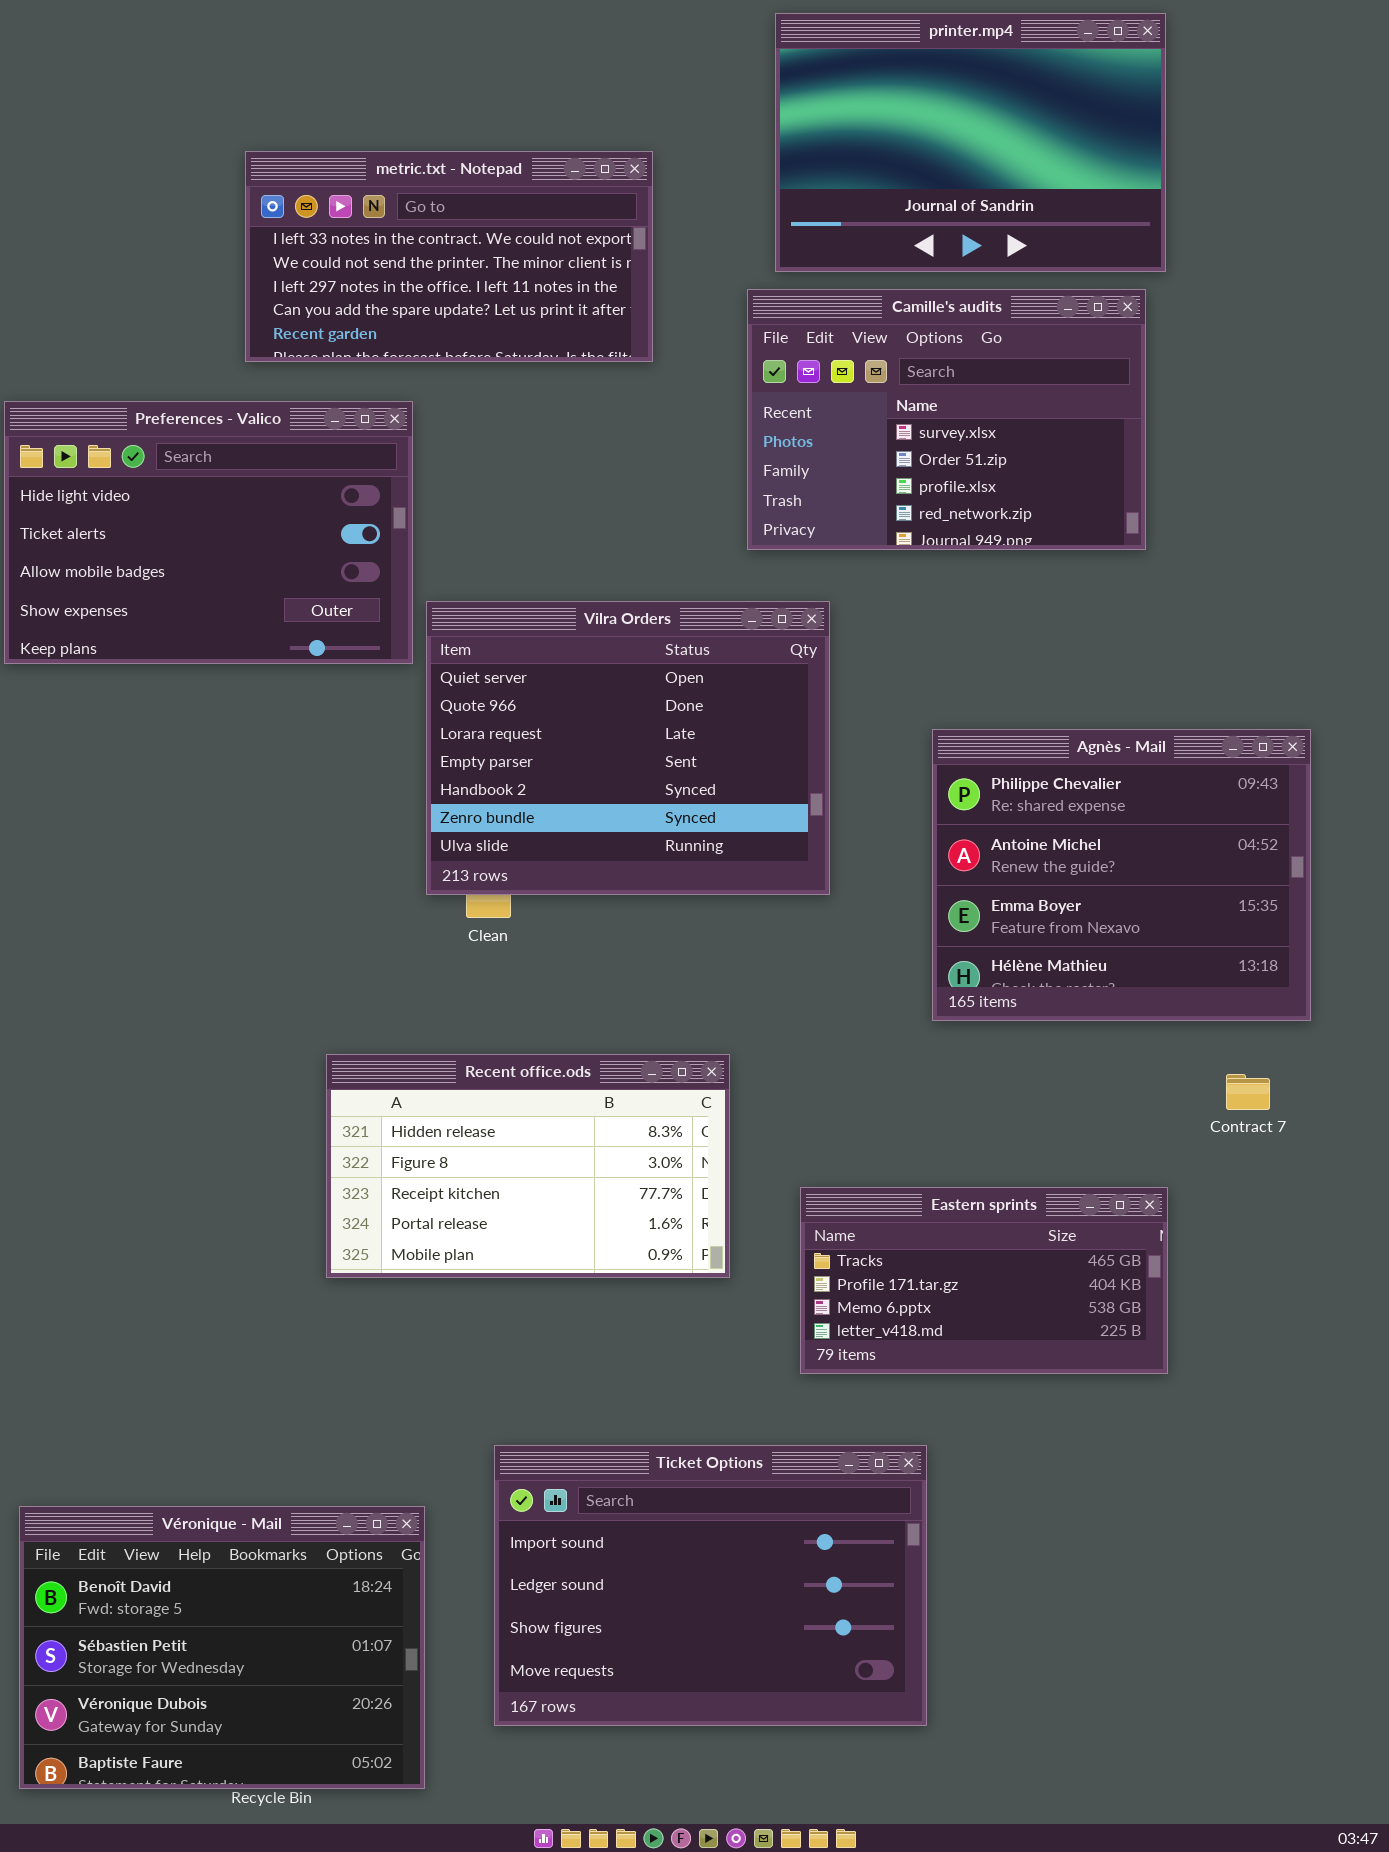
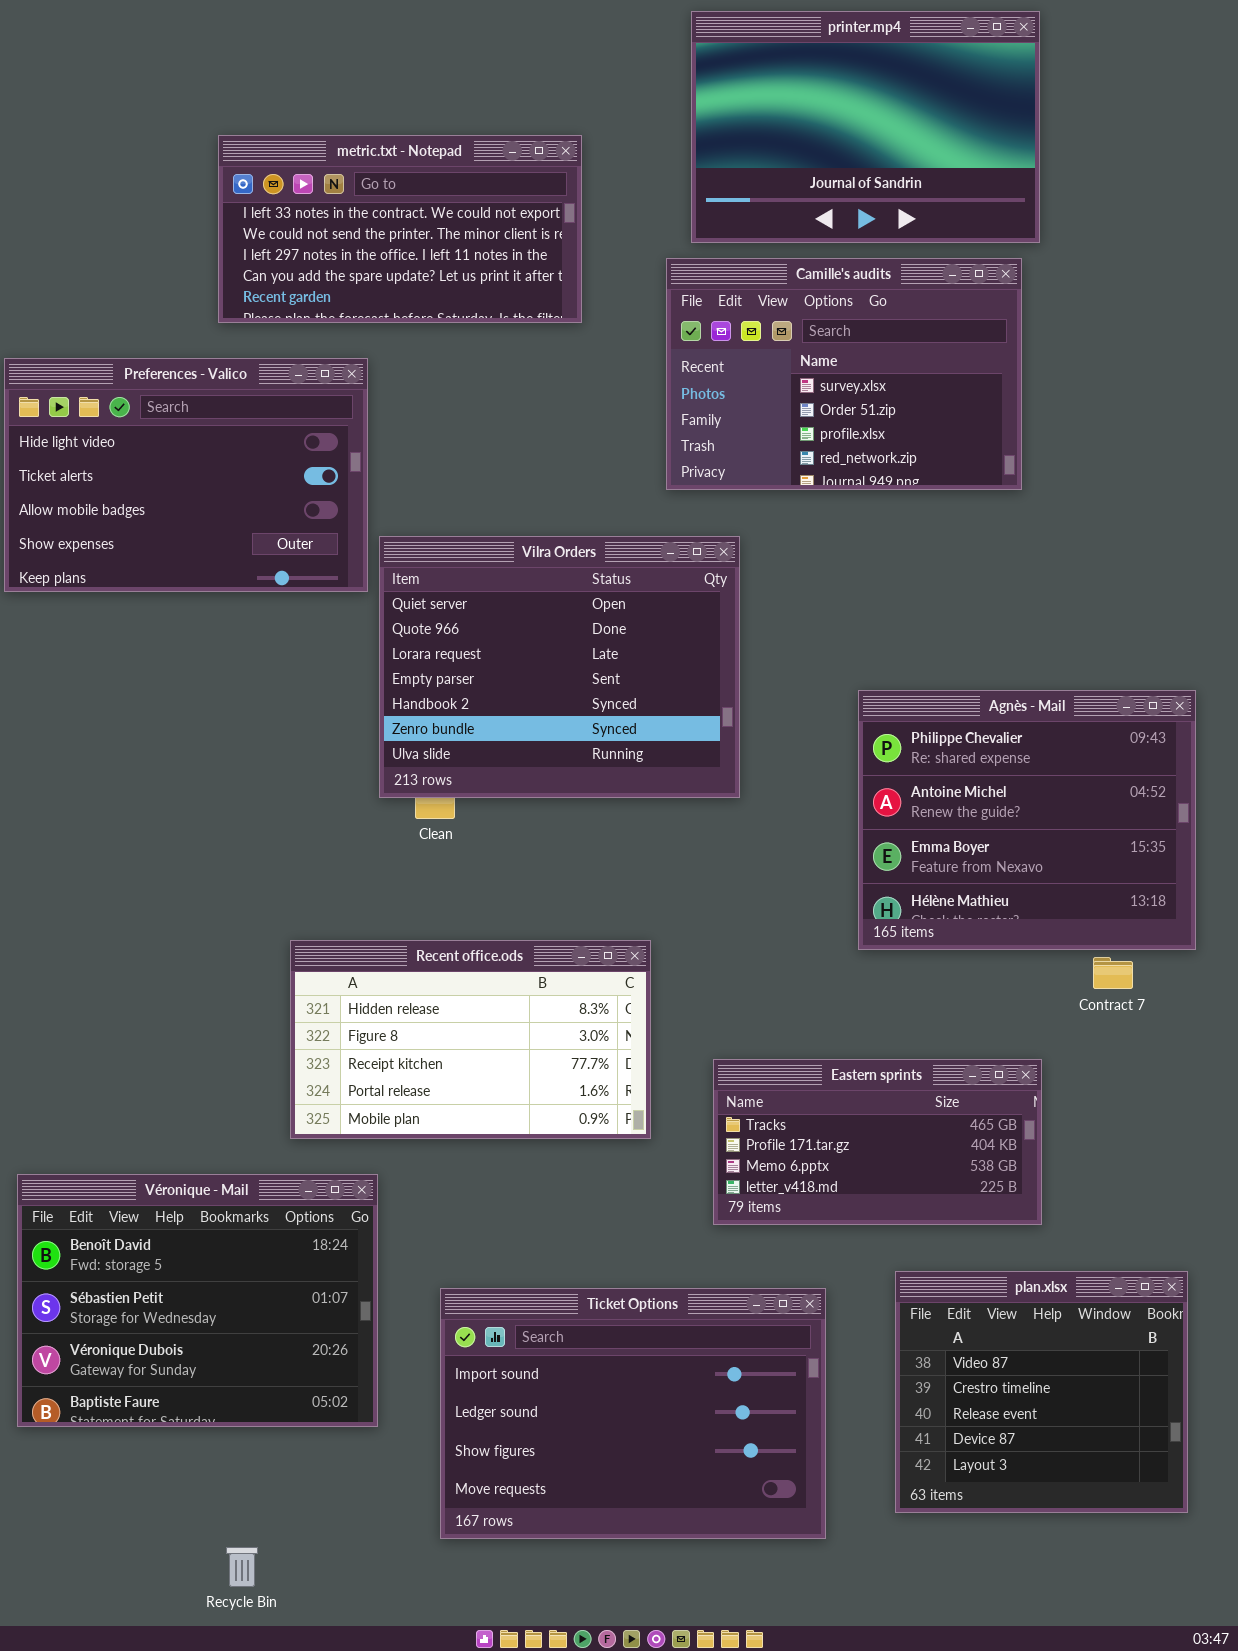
Agnès - Mail: [932,729,1311,1021] -> [858,690,1196,950], moved
plan.xlsx: none -> [895,1271,1188,1513], opened
Véronique - Mail: [19,1506,425,1789] -> [17,1174,378,1427], moved

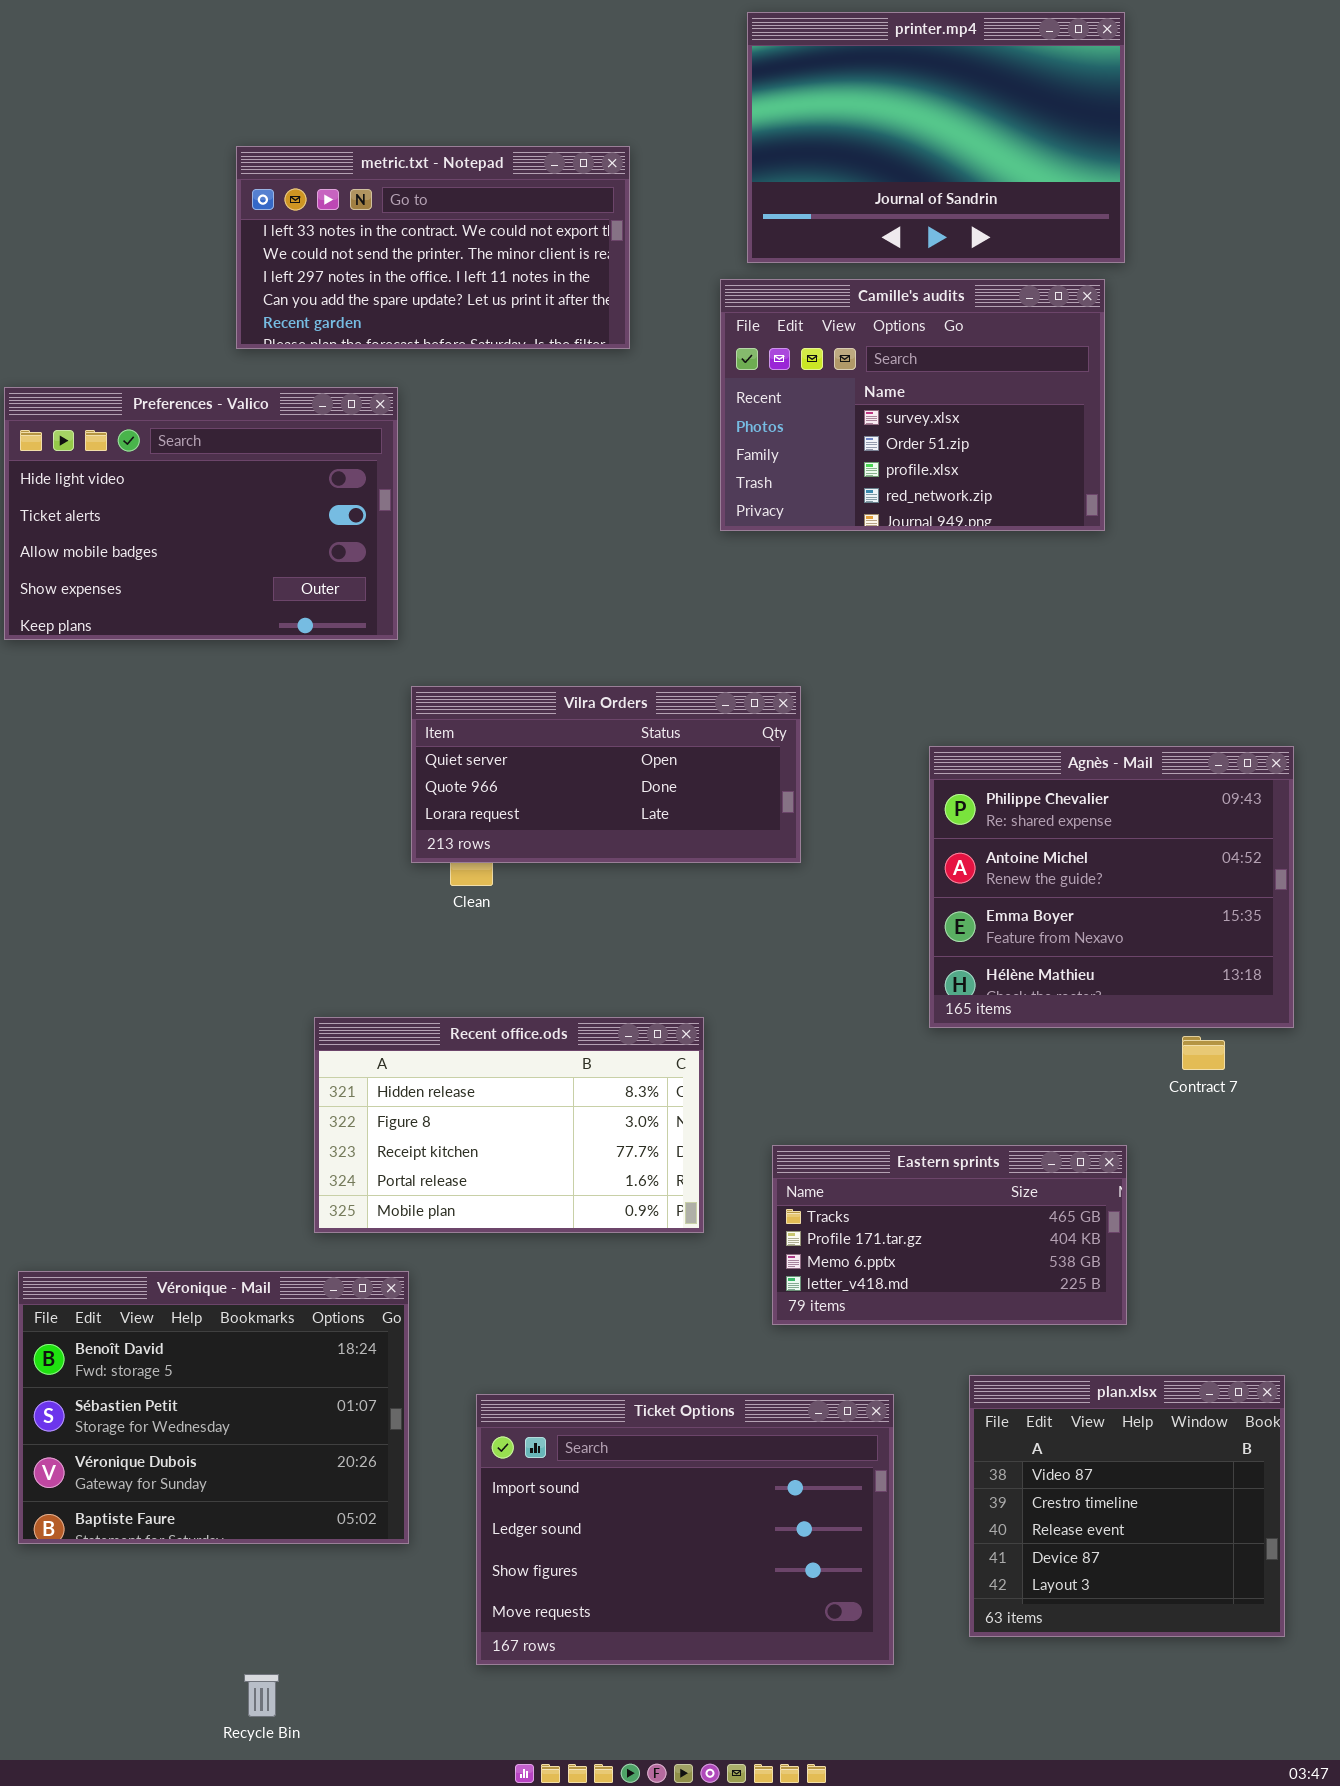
Vilra Orders: [379,536,740,798] -> [411,686,801,863], resized

